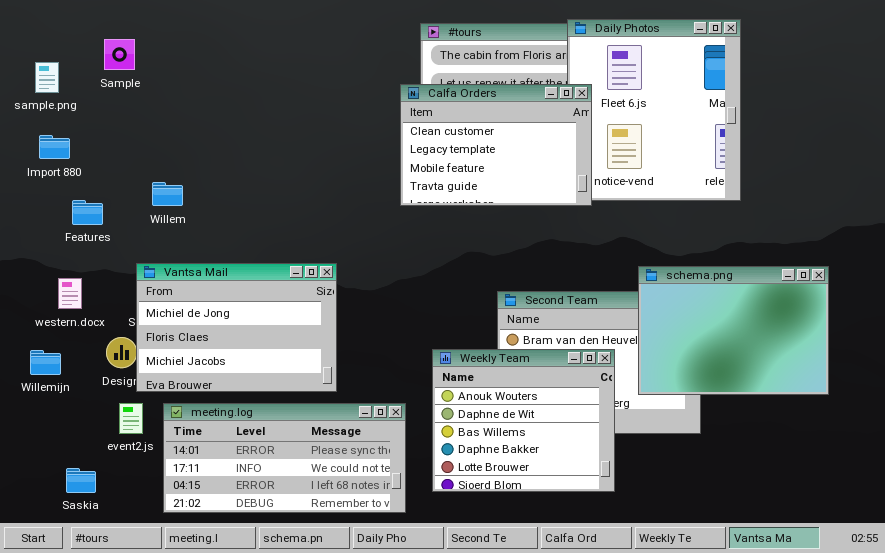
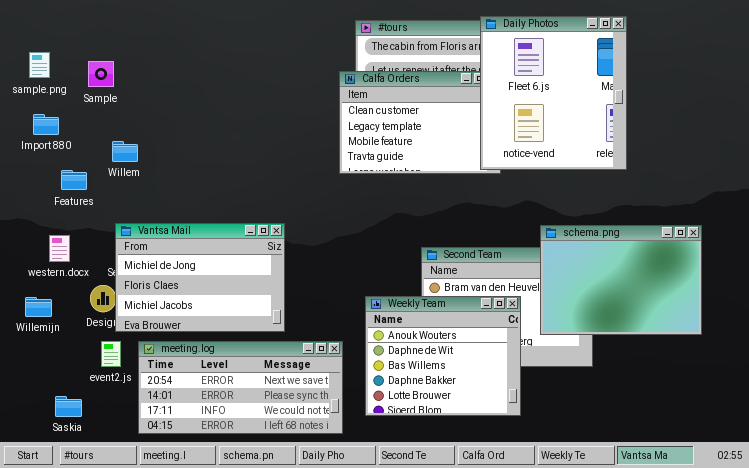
Daily Photos: [567,19,741,201] -> [480,16,627,170], raised
Sample: [104,39,135,70] -> [88,61,114,87], moved
Willem: [152,182,183,206] -> [112,141,138,162], moved
meeting.log: [163,403,406,513] -> [138,341,343,434], scrolled up 1 row

